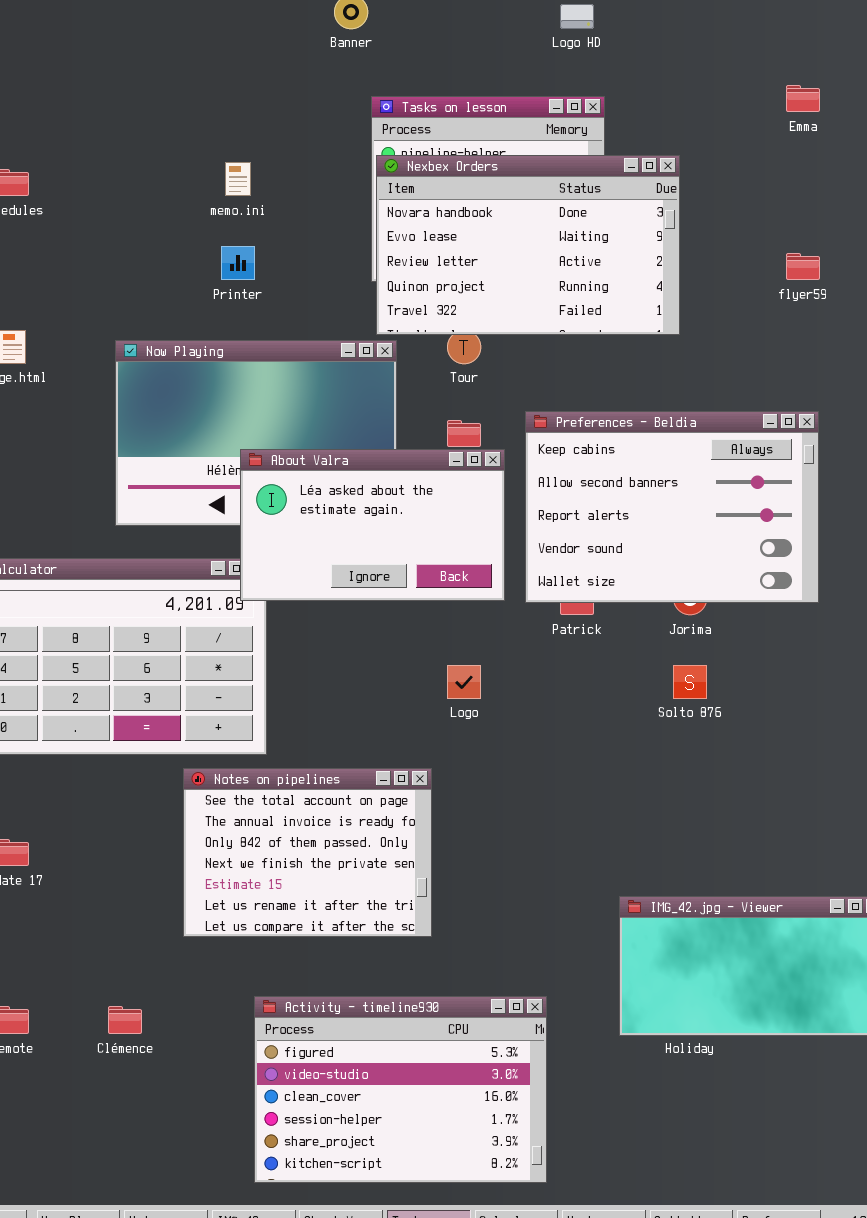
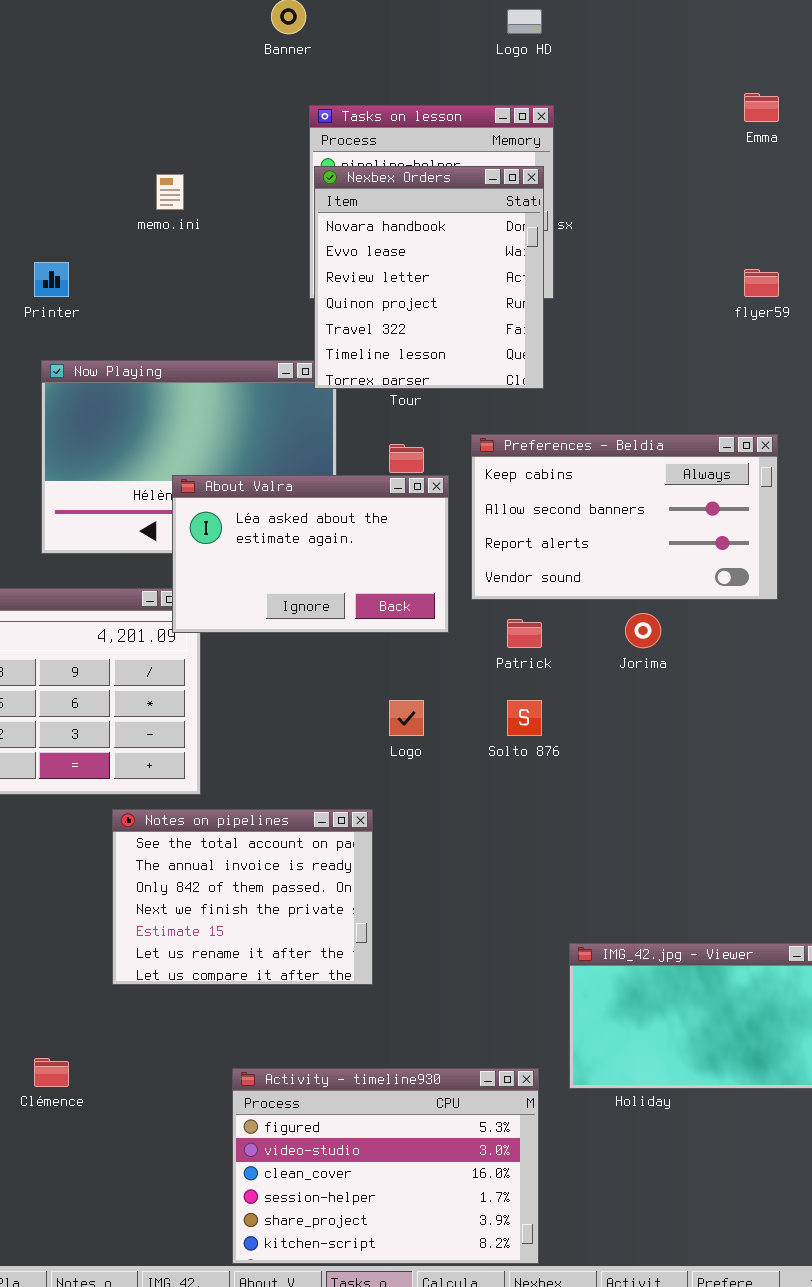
Nexbex Orders: [376,155,680,335] -> [314,166,544,389], resized
Printer: [221,246,255,280] -> [34,262,69,297], moved
Preferences - Beldia: [525,411,819,603] -> [471,434,778,600], resized
Solto 876: [673,665,707,699] -> [507,700,542,736], moved
Activity - timeline930: [254,996,547,1183] -> [232,1068,539,1264], moved

